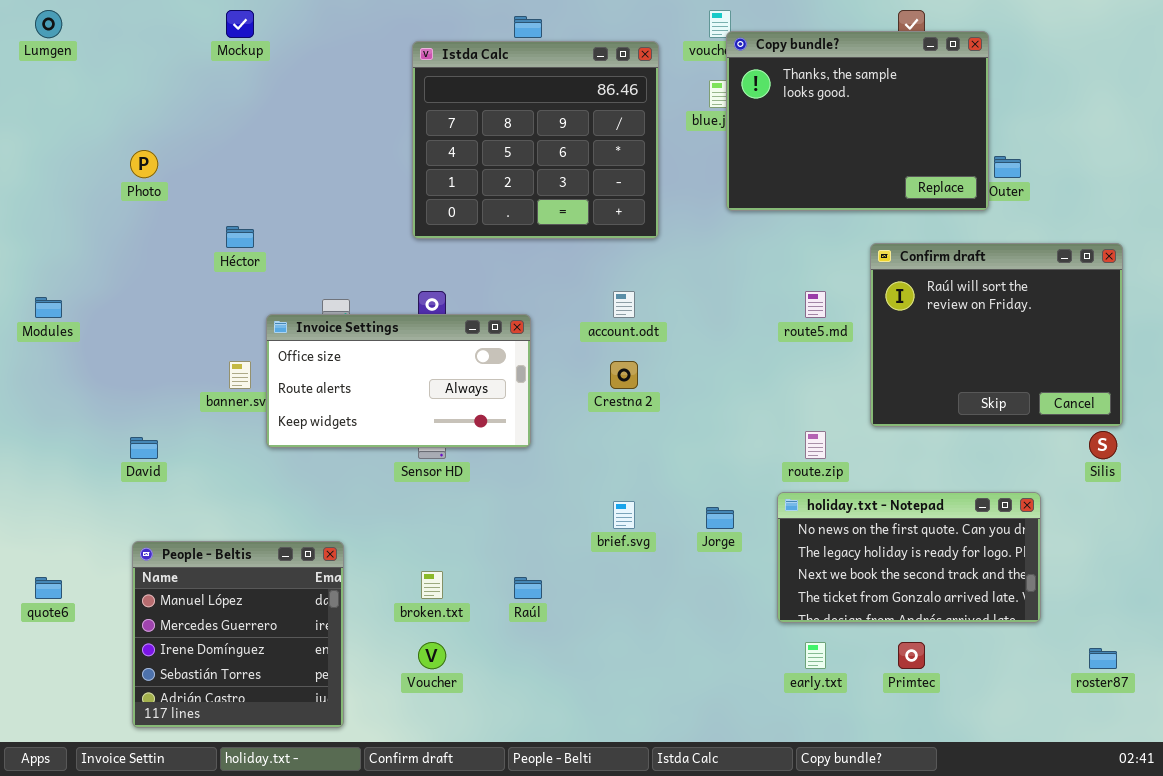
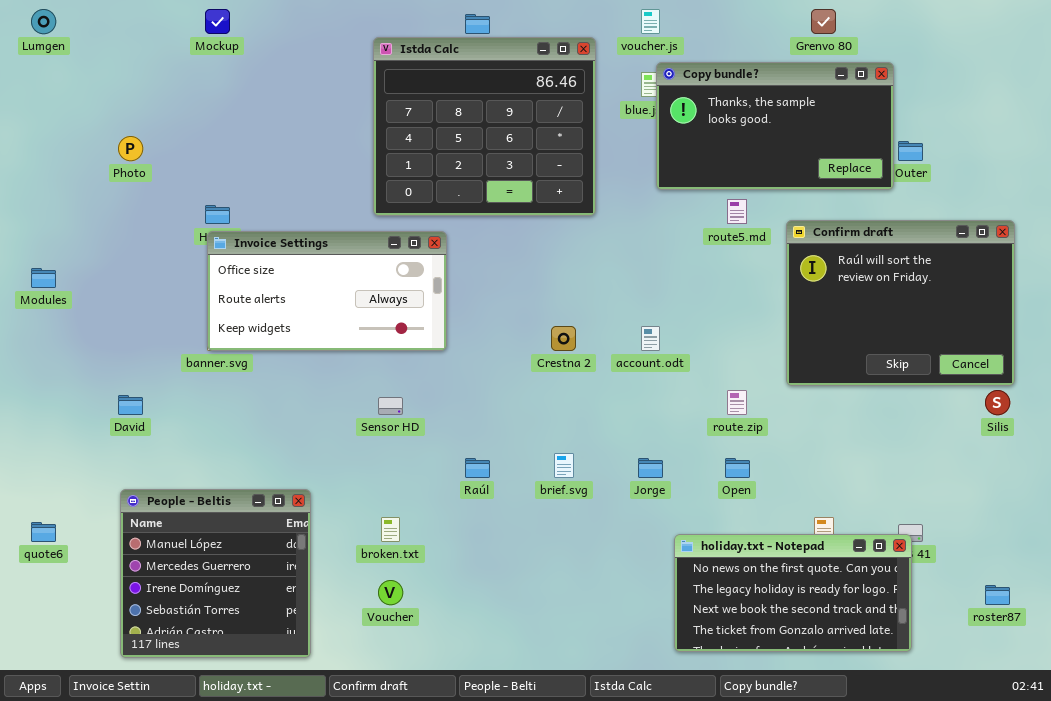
Copy bundle?: [726,31,989,211] -> [656,62,894,190], resized
account.odt: [613,291,635,318] -> [641,326,660,351], moved
route5.md: [805,291,826,318] -> [727,199,747,224], moved
Invoice Settings: [266,314,531,448] -> [207,231,447,351], moved
holiday.txt - Notepad: [777,492,1041,623] -> [674,534,912,652], moved
Raúl: [514,577,542,599] -> [465,458,490,478], moved

